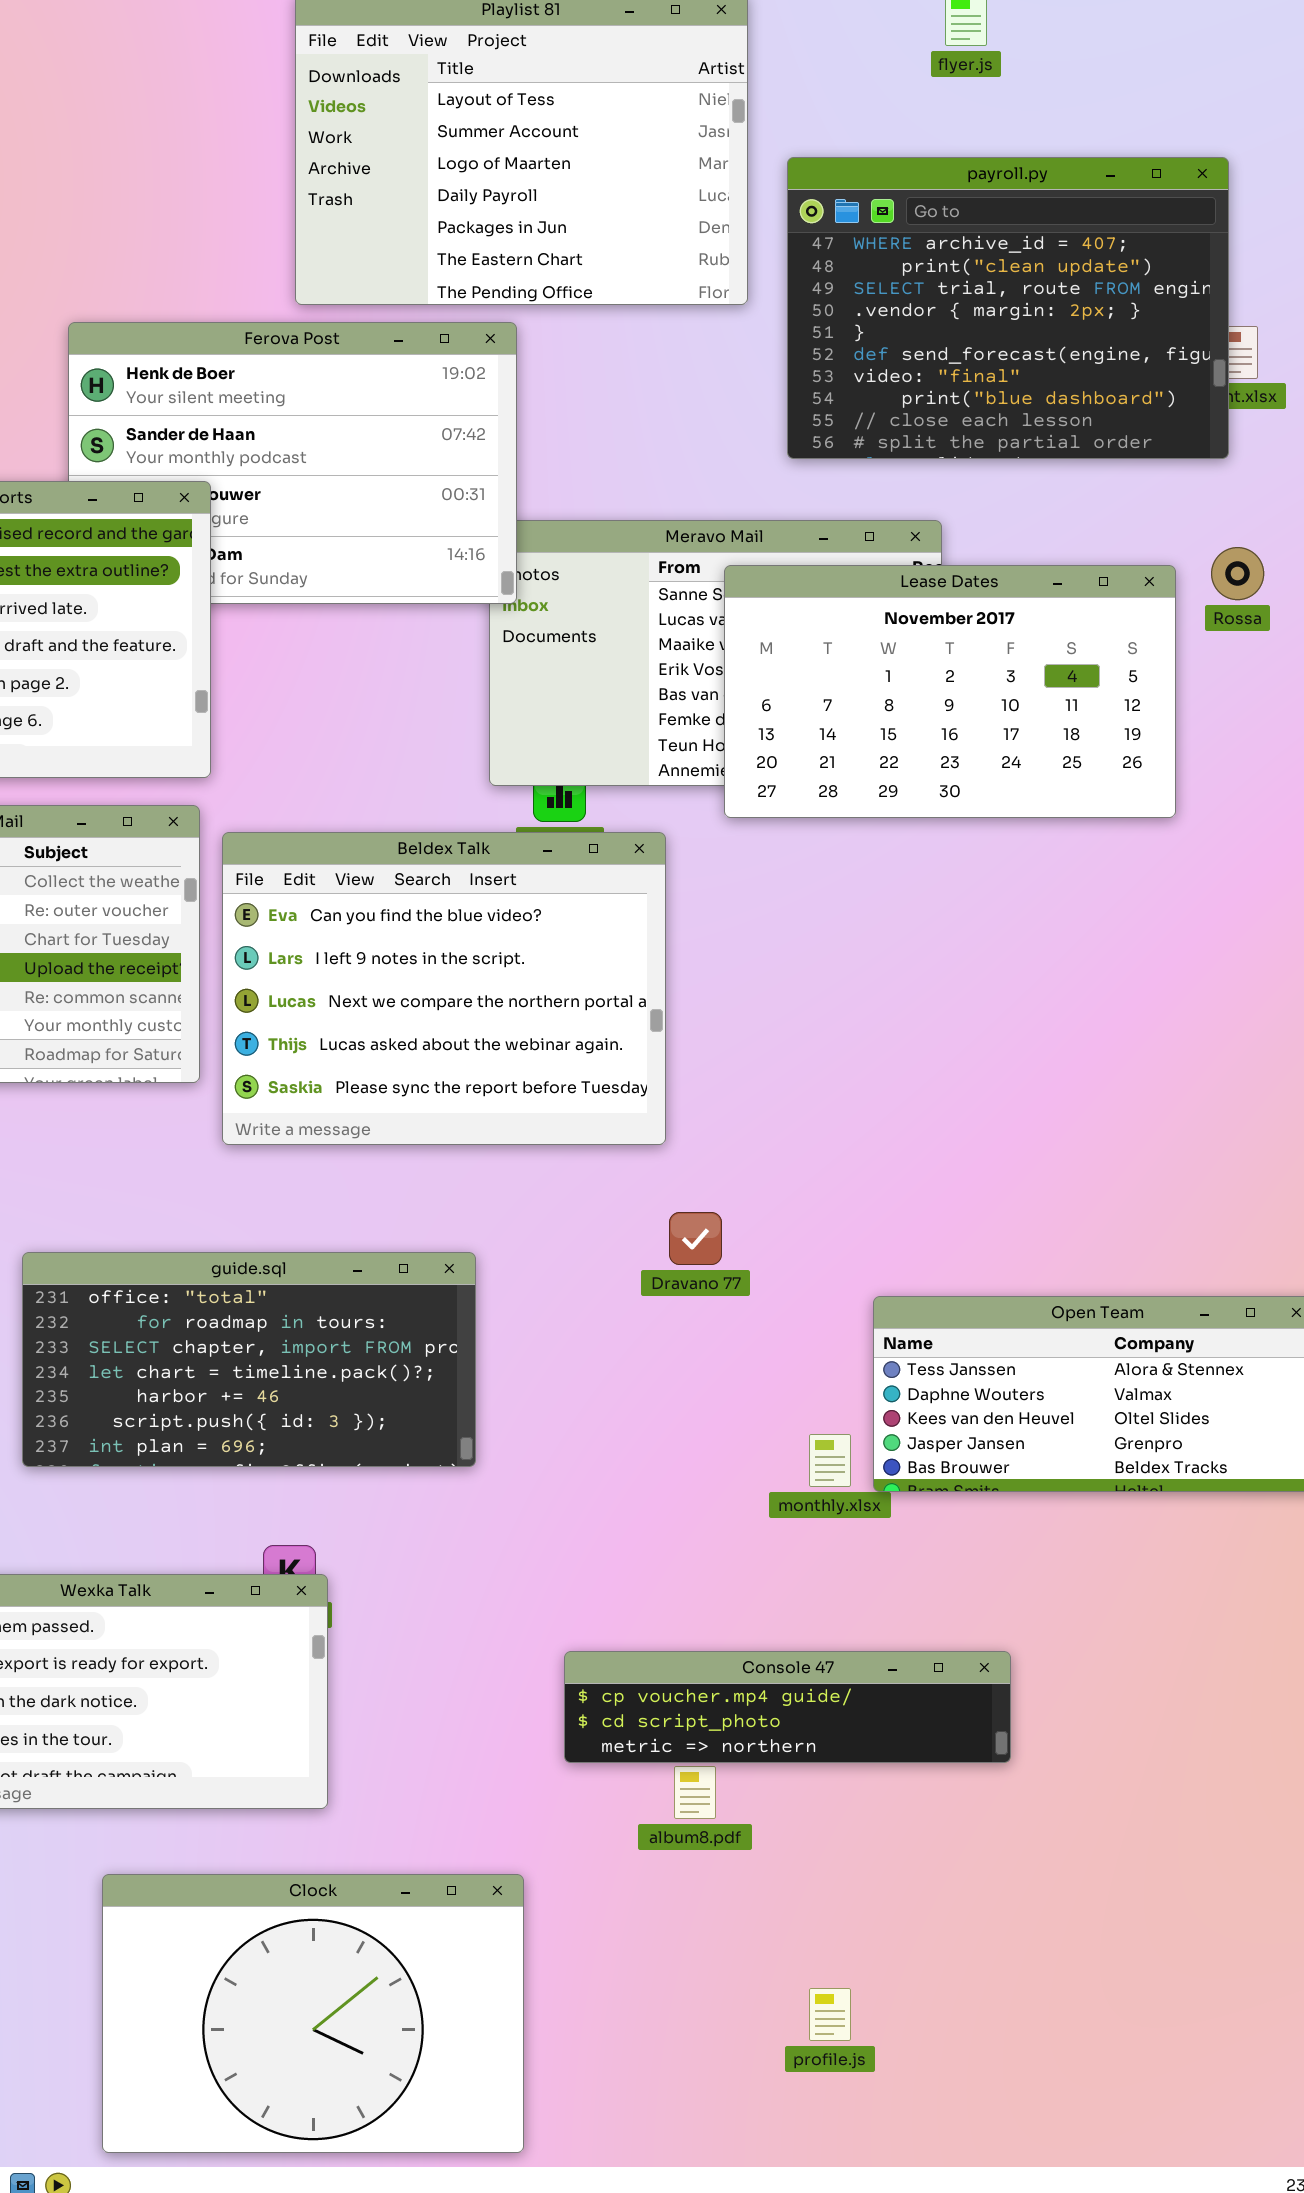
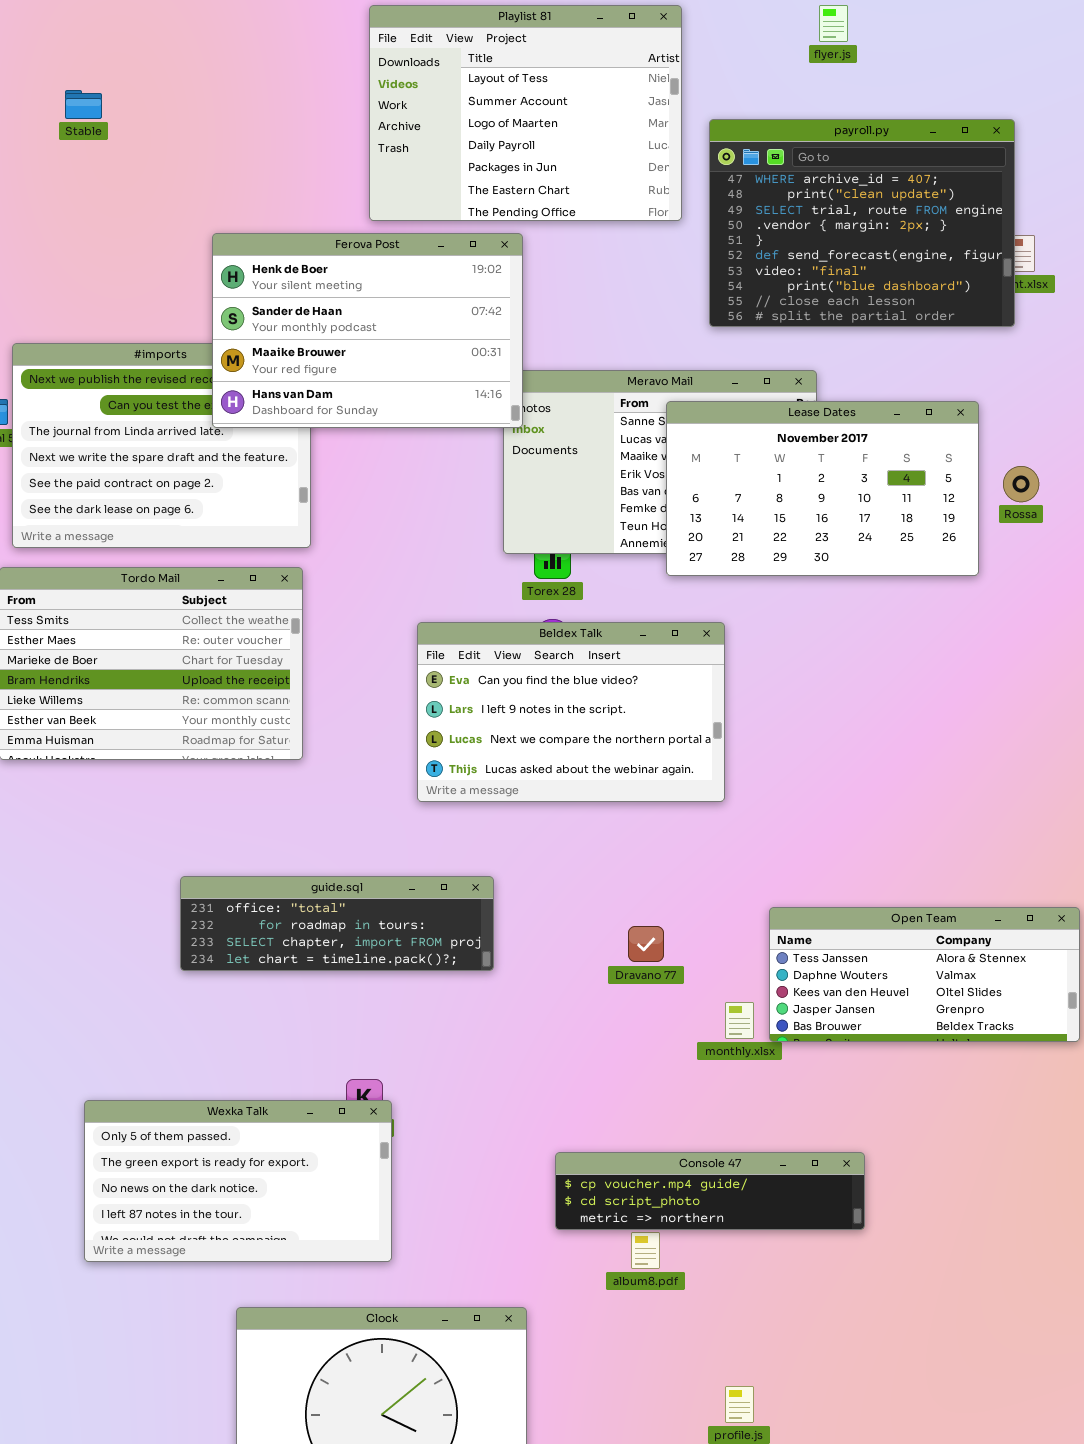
Ferova Post: [68,322,517,604] -> [212,233,523,428], raised
Rossa: [1211,547,1264,600] -> [1003,466,1039,502], moved
Beldex Talk: [222,832,666,1145] -> [417,622,725,802], moved, resized
Dravano 77: [669,1212,722,1265] -> [628,926,664,962], moved
guide.sql: [22,1252,476,1467] -> [180,876,494,971], resized

